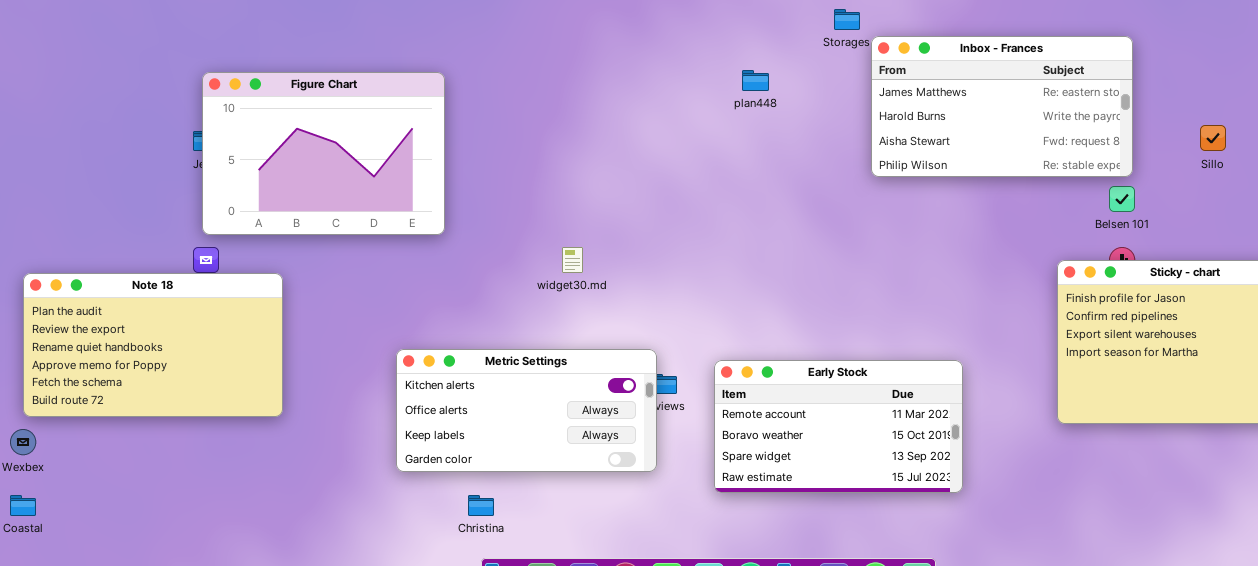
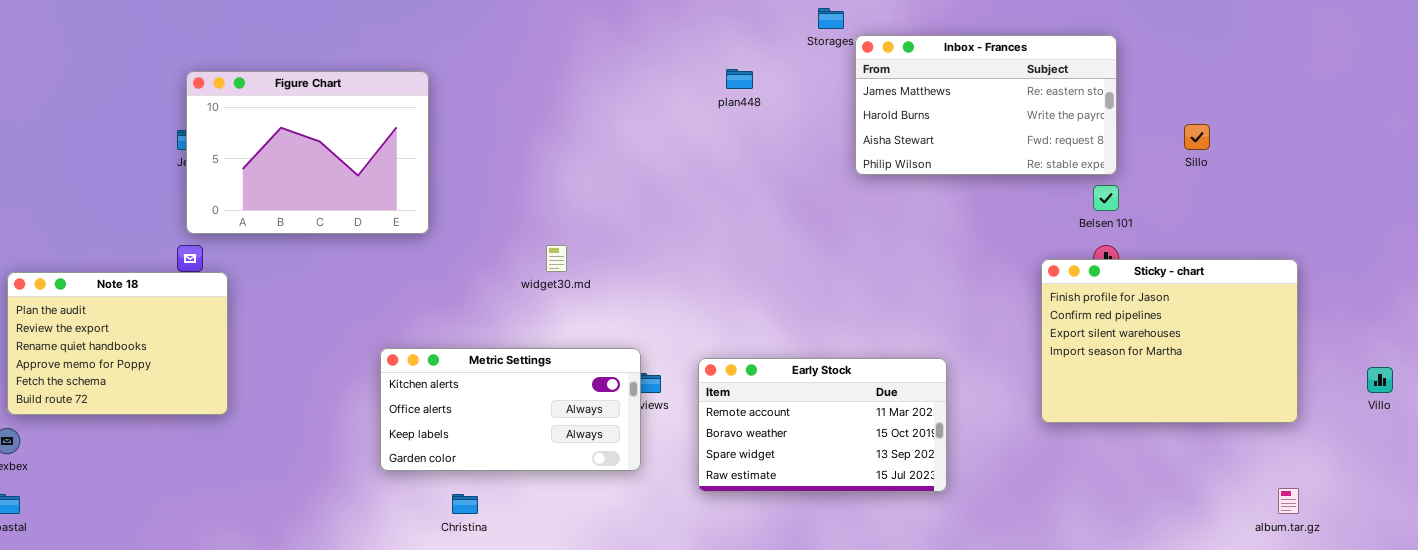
Note 18: [23,273,283,417] -> [7,272,228,415], resized

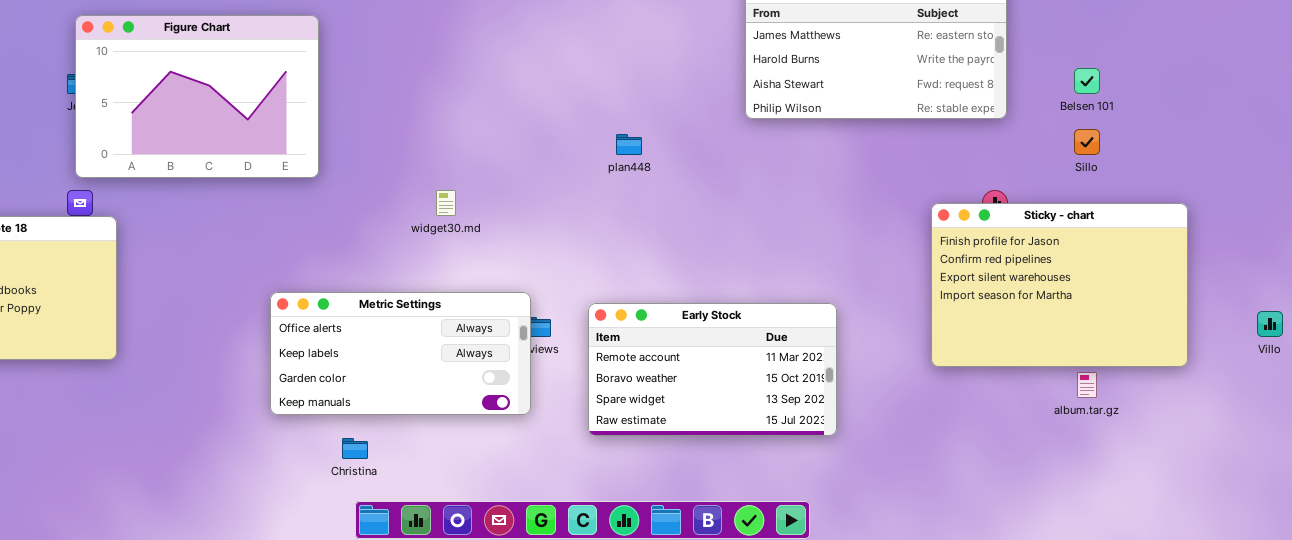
plan448: [726,69,753,89] -> [616,134,642,155], moved
Sillo: [1184,124,1210,150] -> [1074,129,1100,155], moved
Belsen 101: [1093,185,1119,211] -> [1074,68,1100,94], moved
Metric Settings: [380,348,641,471] -> [270,292,531,415], scrolled down 1 row
album.tar.gz: [1278,488,1299,514] -> [1077,372,1097,398], moved

